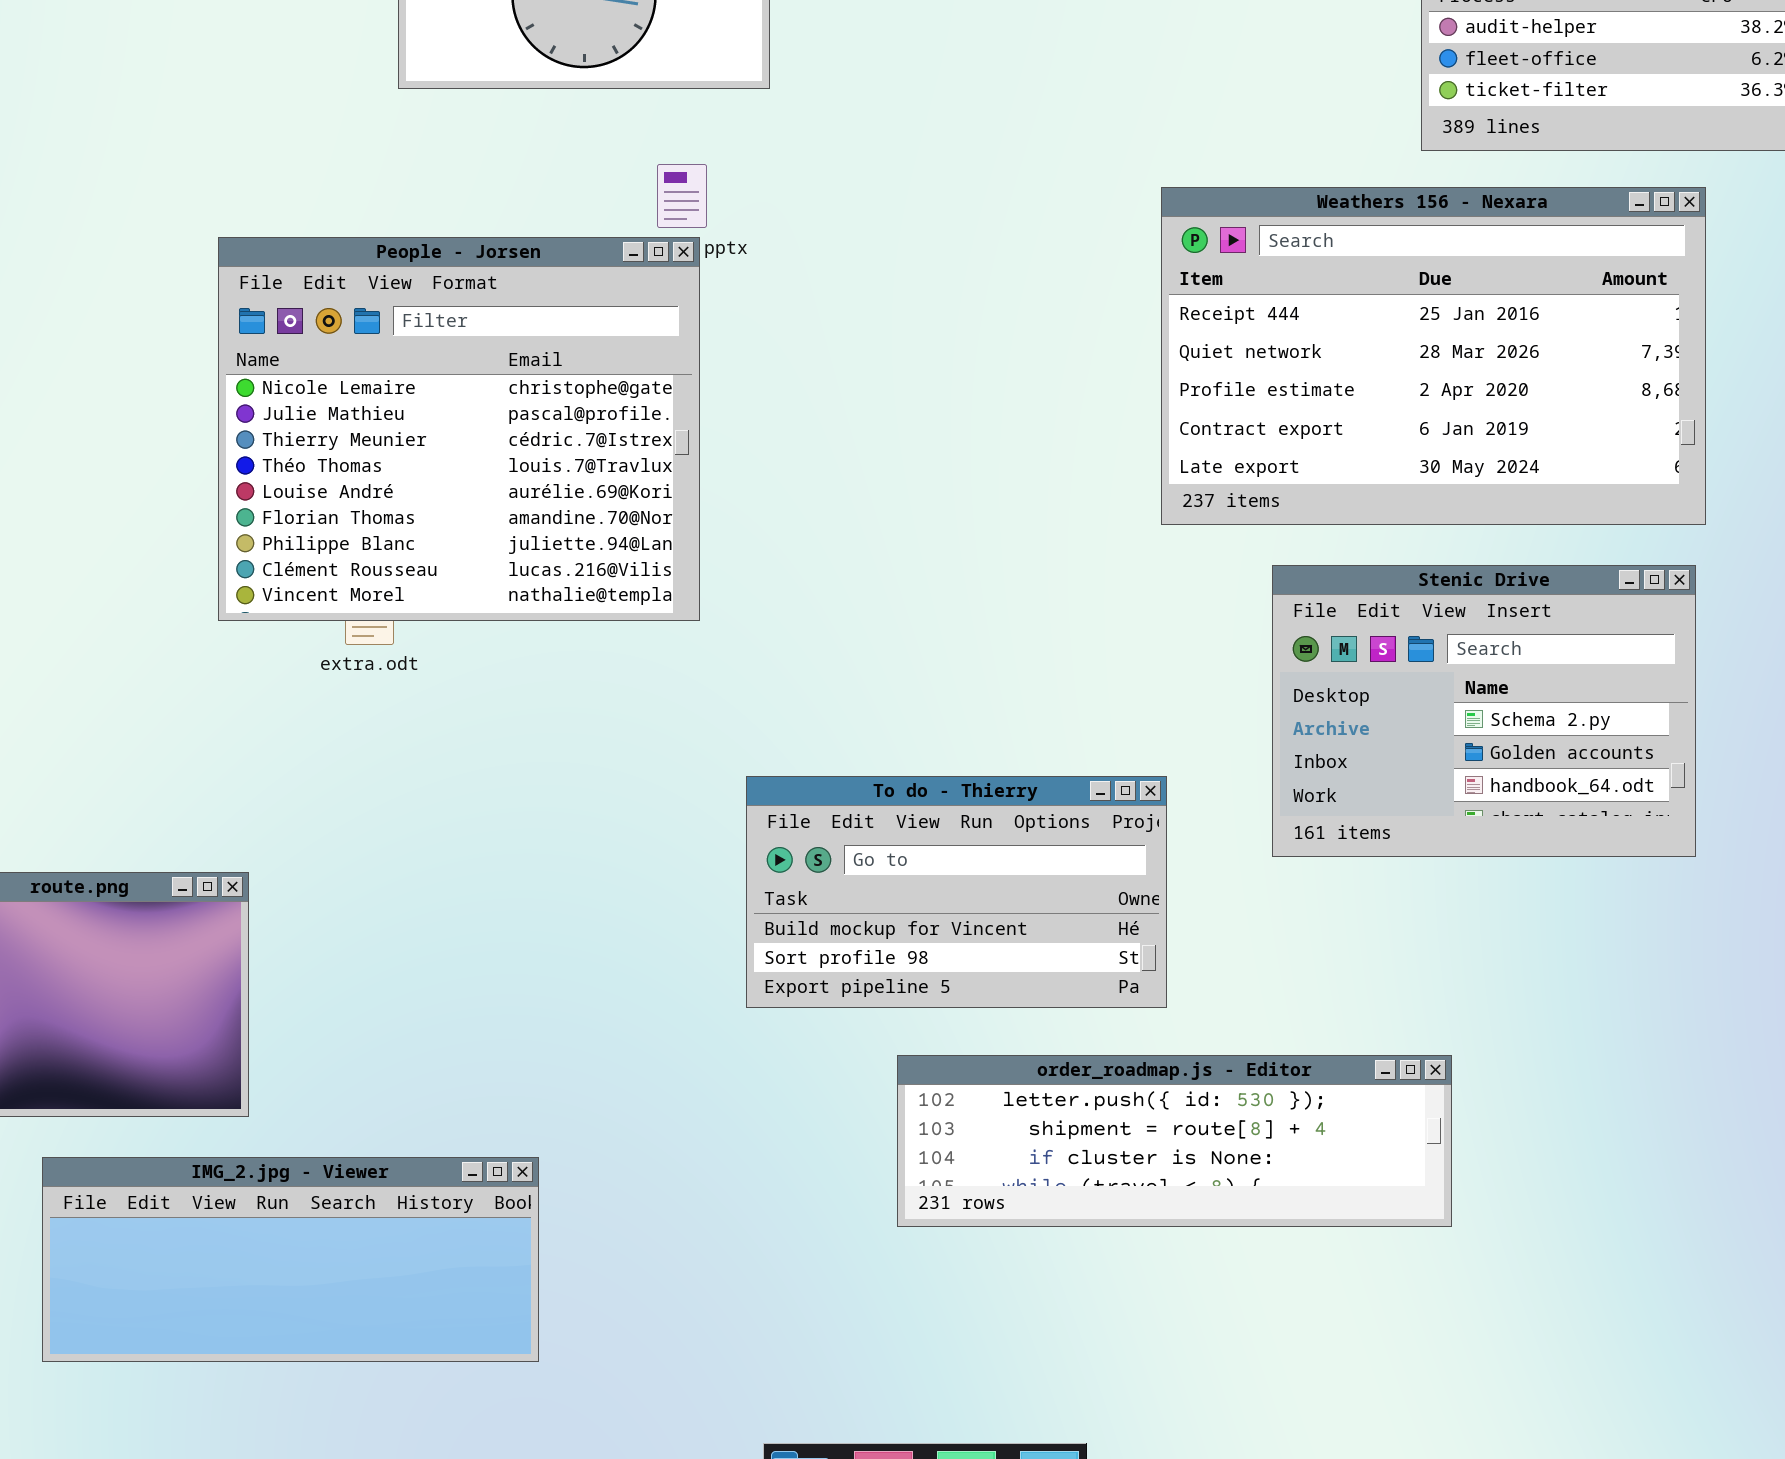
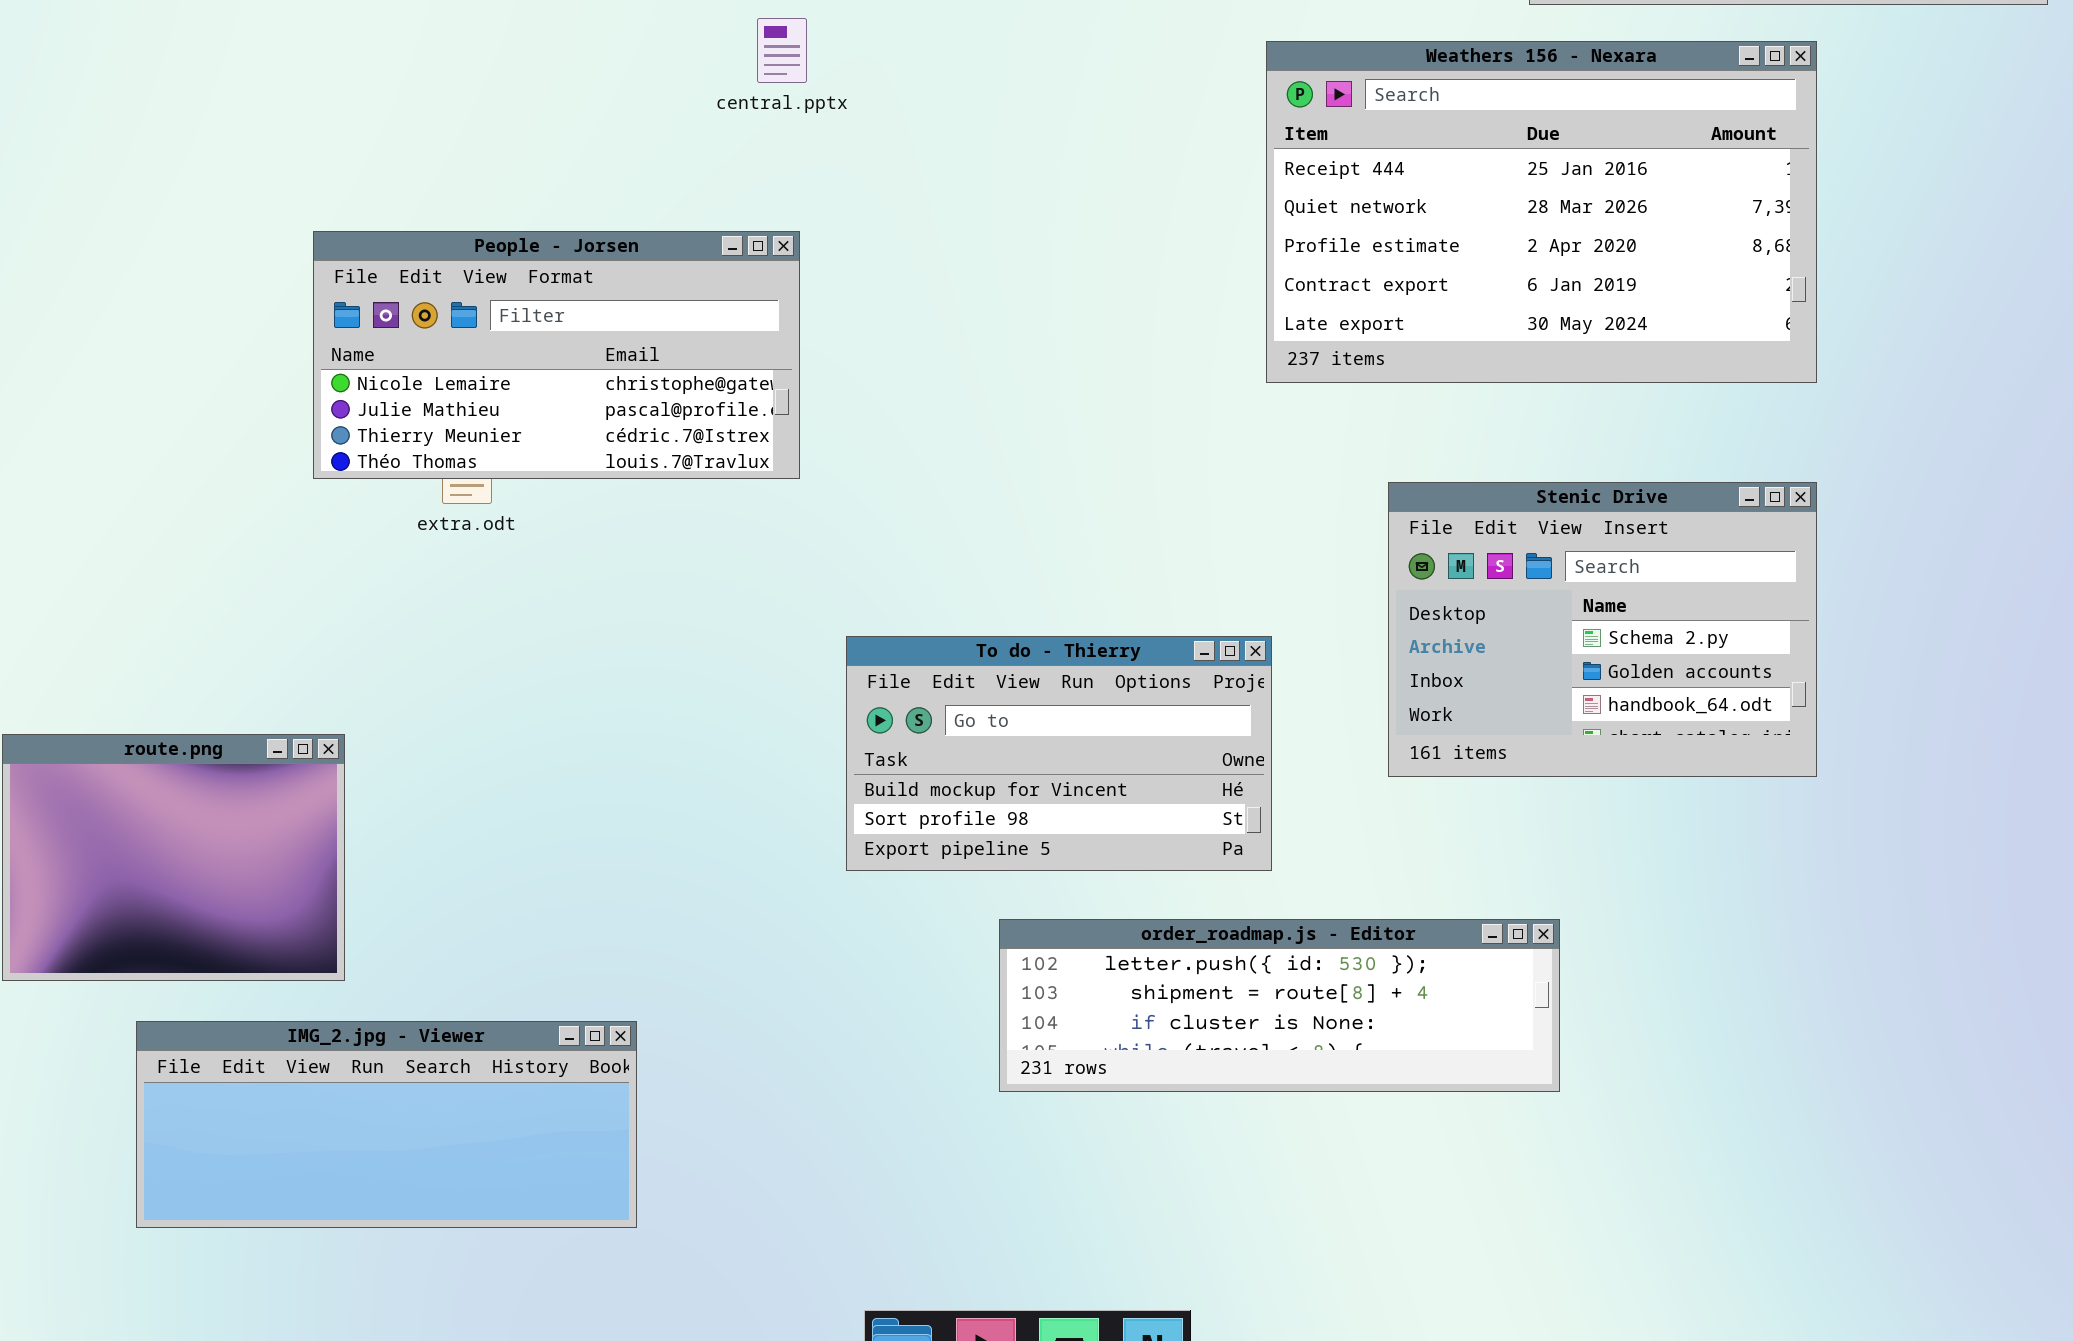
People - Jorsen: [218,237,700,621] -> [313,231,800,479], resized
Stenic Drive: [1272,565,1696,857] -> [1388,482,1817,777], moved

